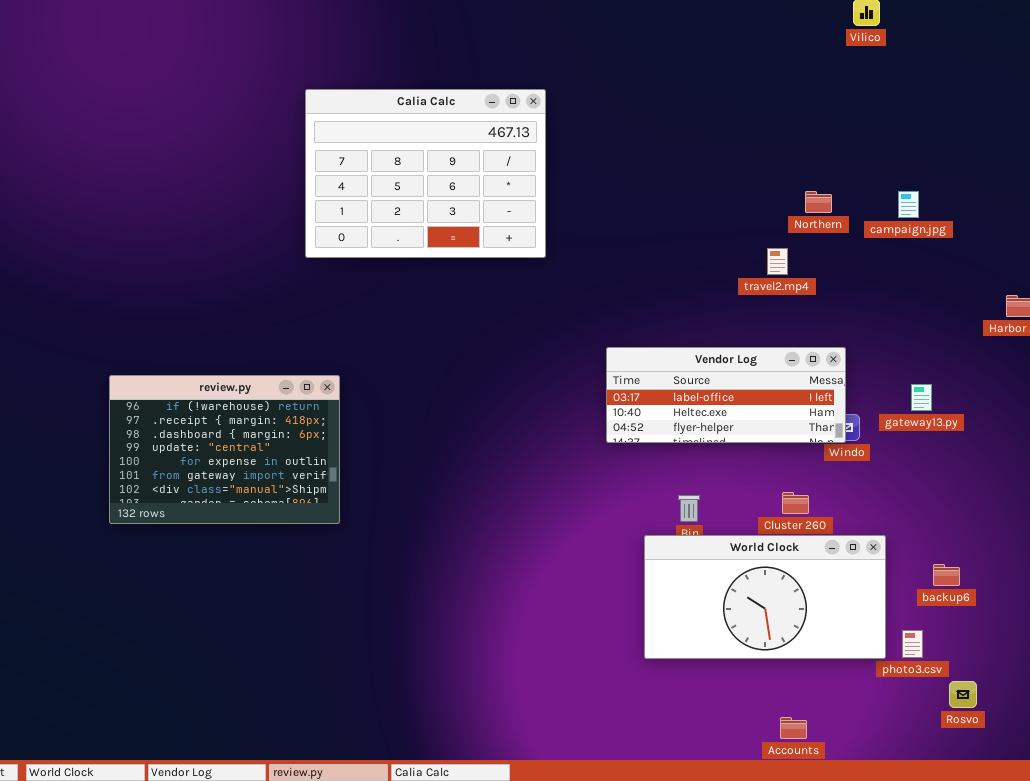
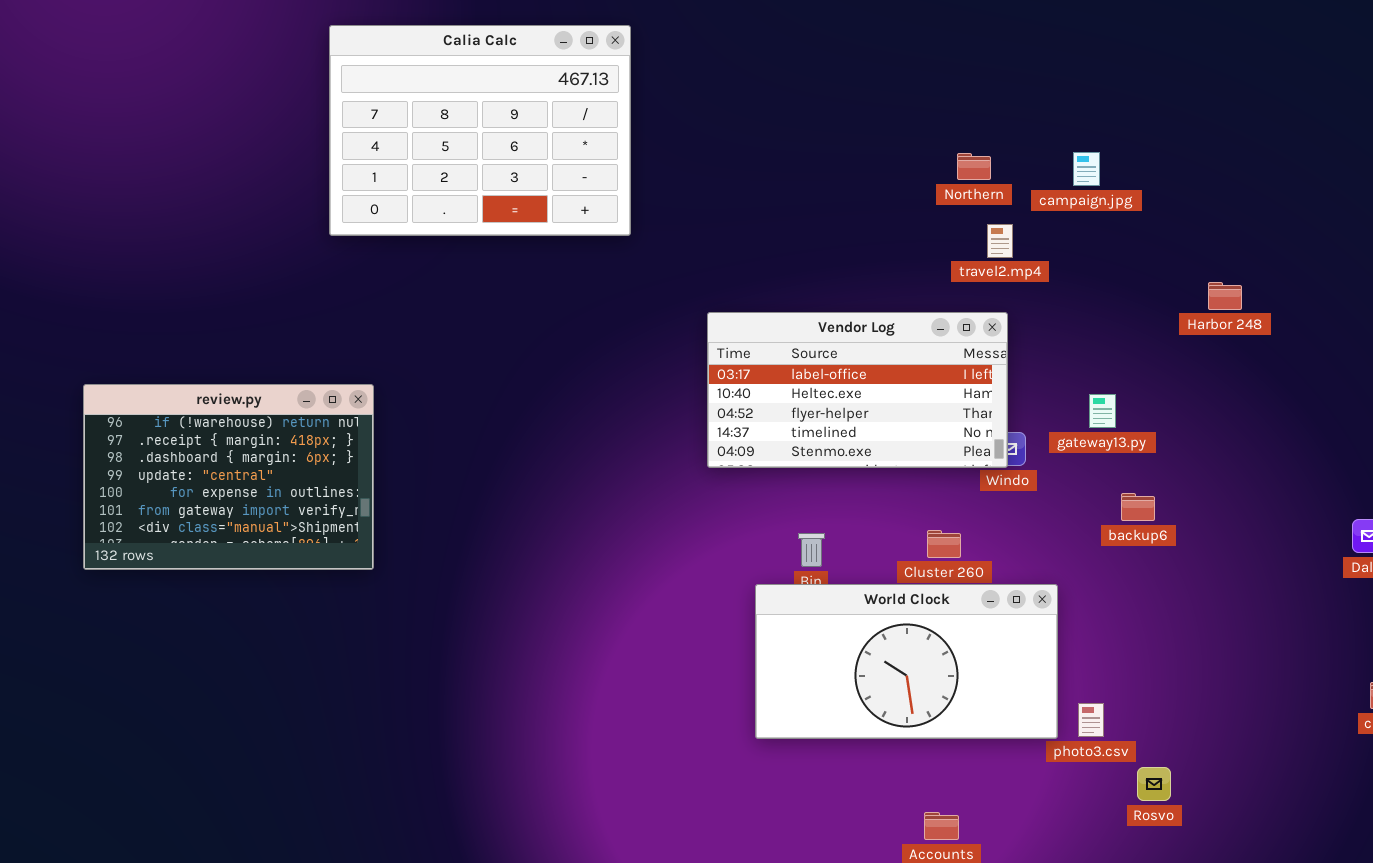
travel2.mp4: [767,248,788,275] -> [987,224,1013,258], moved
Vendor Log: [606,347,846,443] -> [707,312,1008,468], resized
backup6: [933,564,960,586] -> [1121,493,1155,521], moved

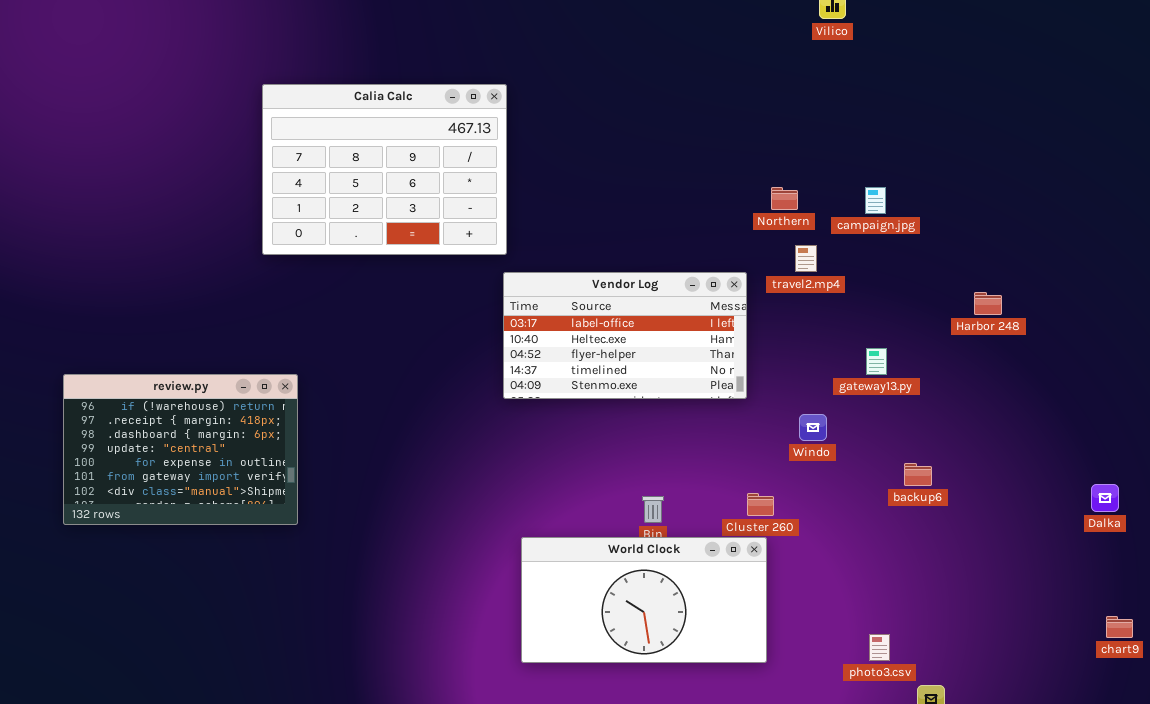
Vendor Log: [707,312,1008,468] -> [503,272,747,399], moved
gateway13.py: [1089,394,1116,428] -> [866,348,887,375], moved
World Clock: [755,584,1058,739] -> [521,537,767,663], moved

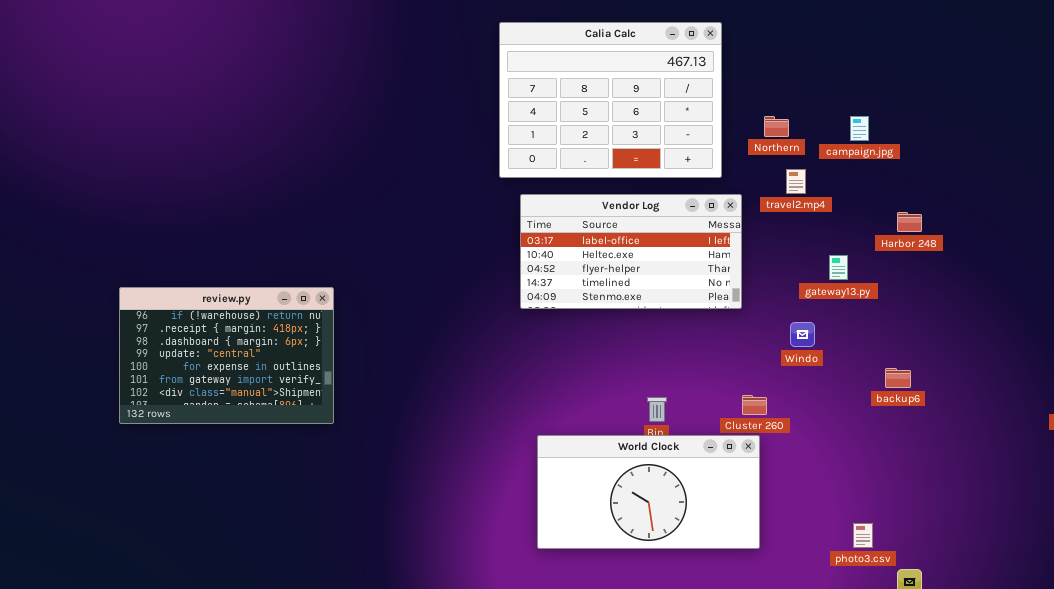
Calia Calc: [262,84,507,255] -> [499,22,722,178], moved
Harbor 248: [974,292,1002,315] -> [897,212,922,232], moved
gateway13.py: [866,348,887,375] -> [829,255,848,280], moved

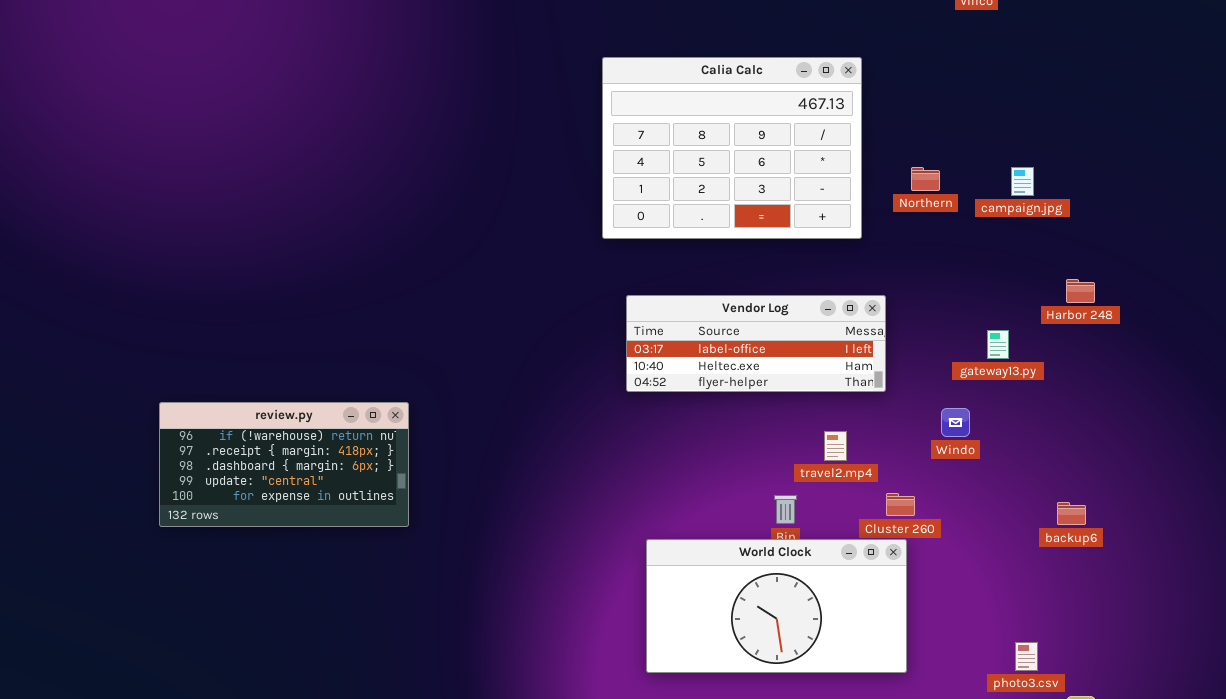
travel2.mp4: [786,169,806,194] -> [824,431,847,461], moved
Vendor Log: [520,194,742,309] -> [626,295,886,392], resized
review.py: [119,287,334,424] -> [159,402,409,527], resized
backup6: [885,368,911,388] -> [1057,502,1086,525], moved

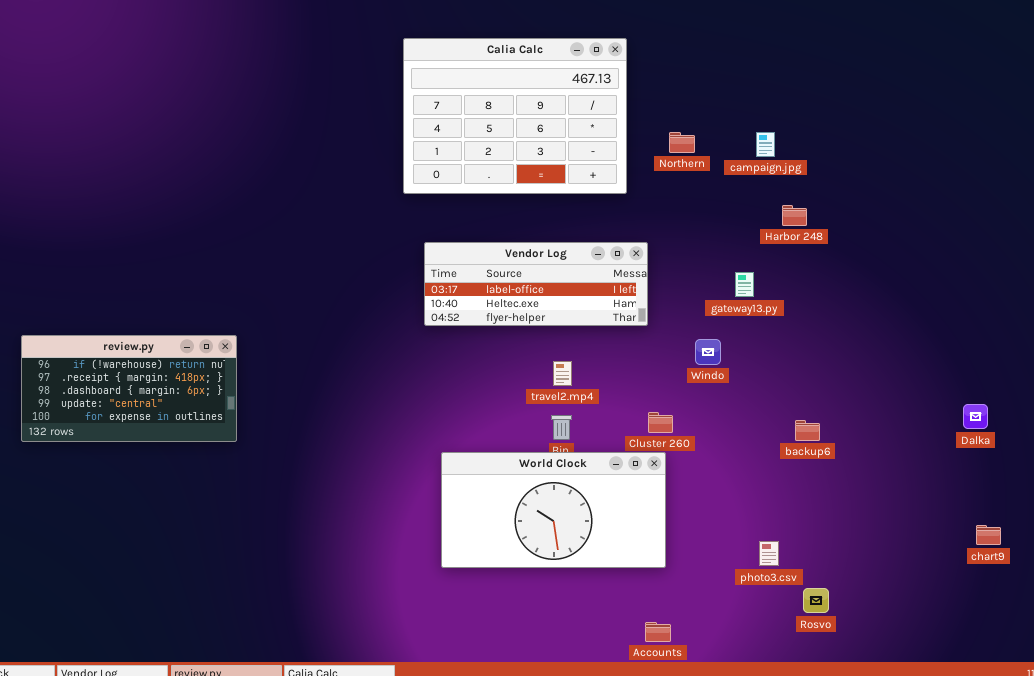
Harbor 248: [1066,279,1095,303] -> [782,205,807,226], moved
travel2.mp4: [824,431,847,461] -> [553,361,572,386], moved

